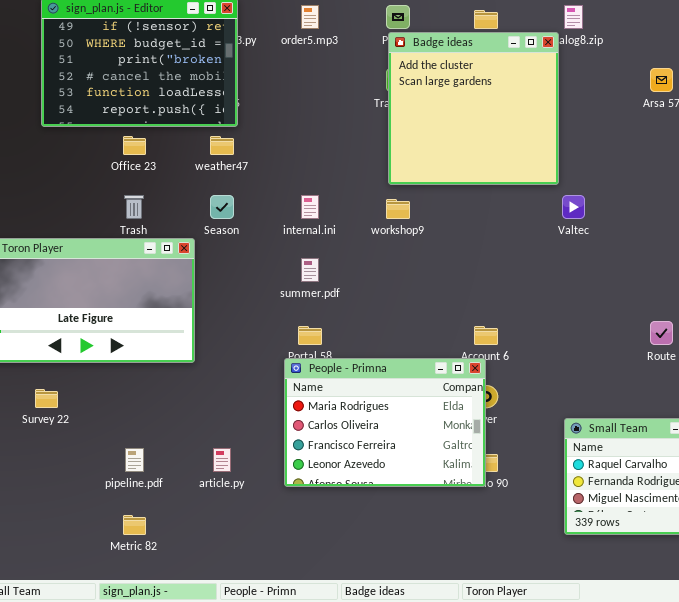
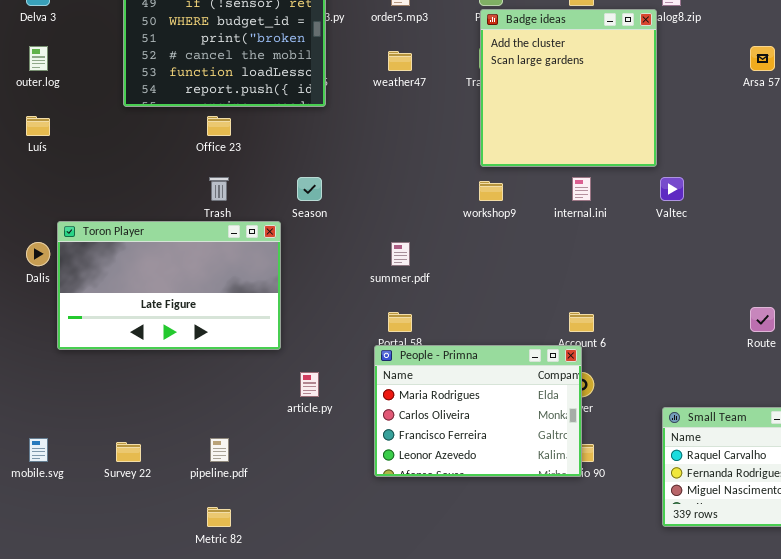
weather47: [210,136,234,155] -> [388,51,412,71], moved
internal.ini: [301,195,319,219] -> [572,177,591,201], moved
Survey 22: [35,389,58,408] -> [116,442,141,462], moved
article.py: [213,448,231,472] -> [300,372,319,397], moved

